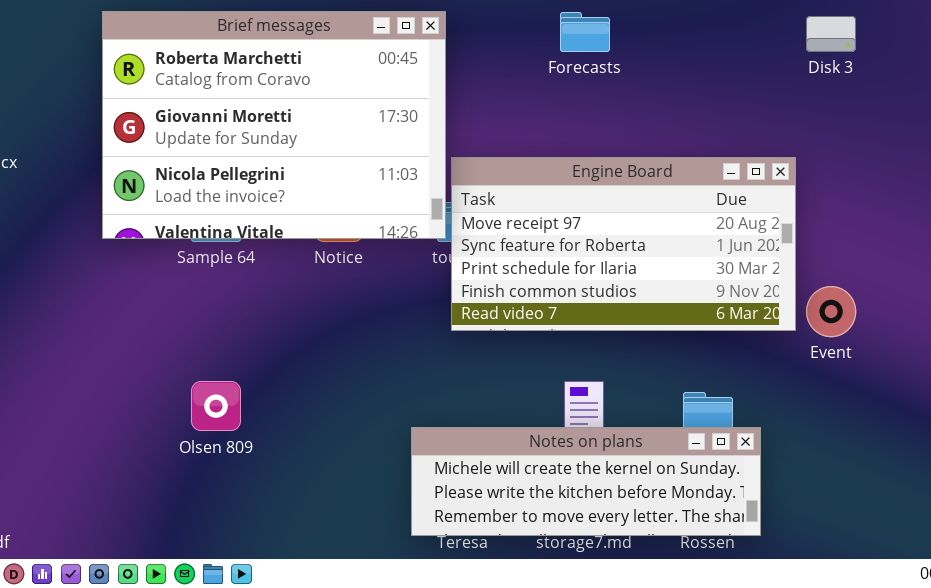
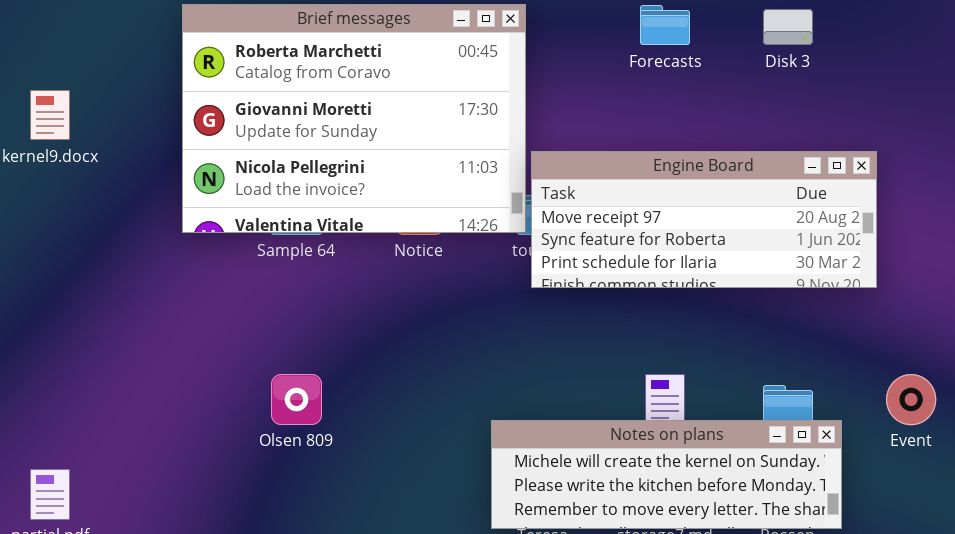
Disk 3: [806,16,856,52] -> [763,9,813,45], moved
Engine Board: [451,157,796,331] -> [531,151,877,288], resized
Event: [806,286,856,337] -> [886,374,936,425], moved

